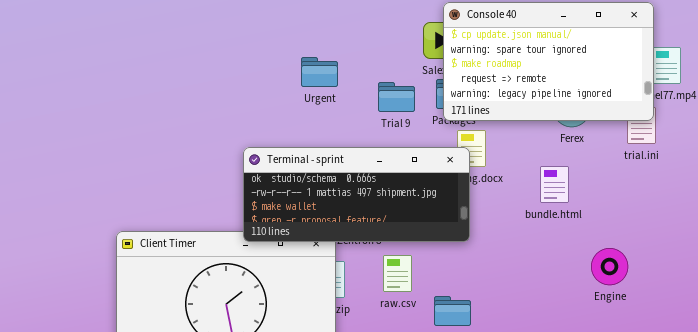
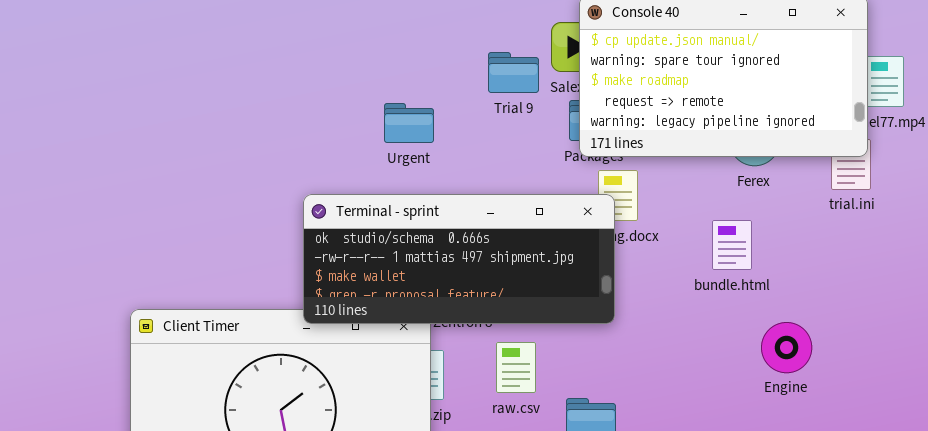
Urgent: [301,57,338,87] -> [384,103,434,143], moved
Trial 9: [378,82,415,112] -> [488,52,539,93], moved
Engine: [591,248,628,285] -> [761,322,812,373], moved

